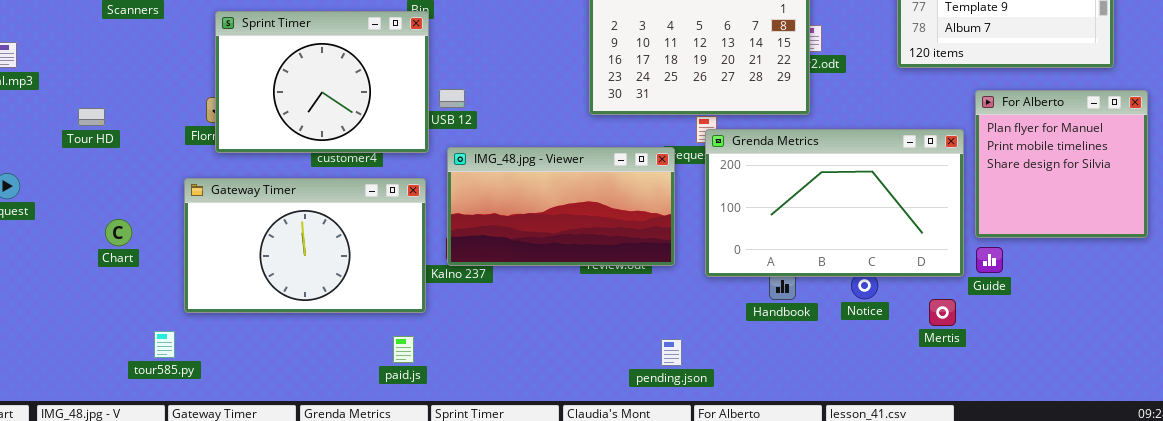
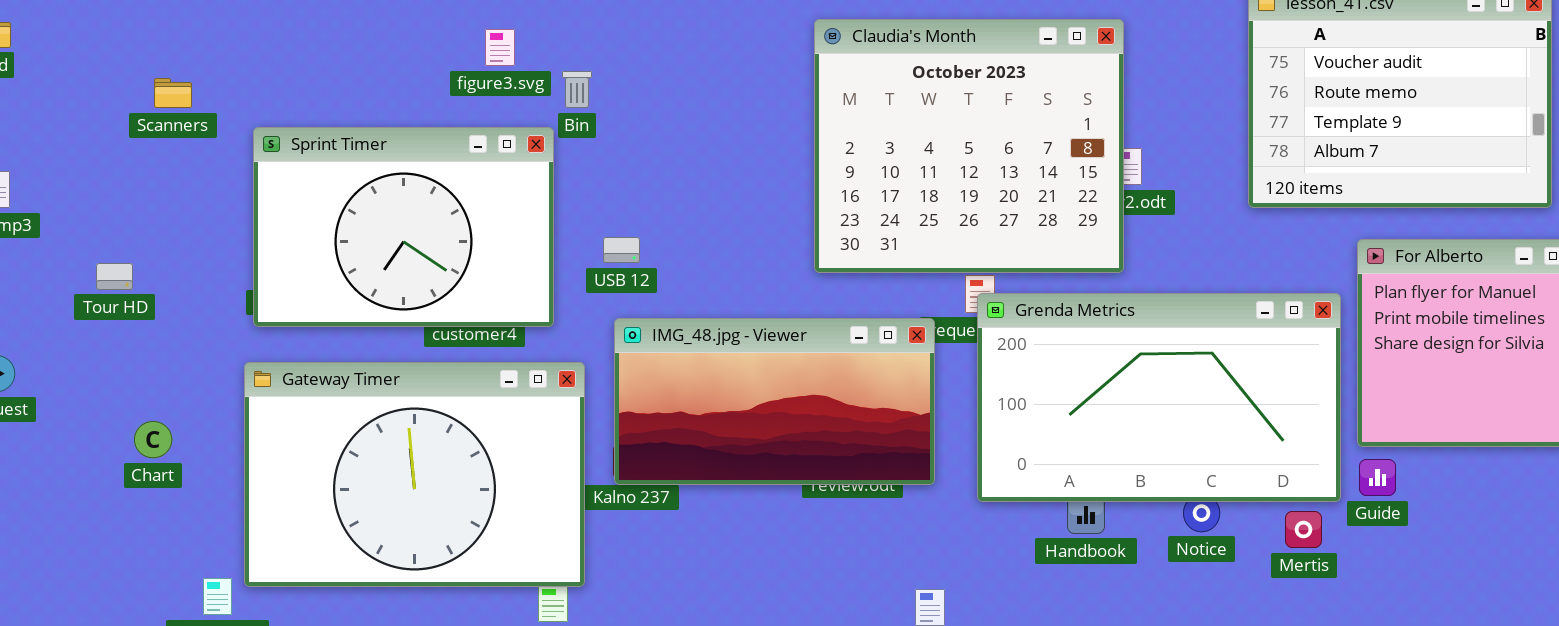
Sprint Timer: [215,11,429,153] -> [253,127,554,327], moved
Gateway Timer: [184,178,426,313] -> [244,362,585,587], resized
Mertis: [929,299,956,326] -> [1285,511,1322,548], moved

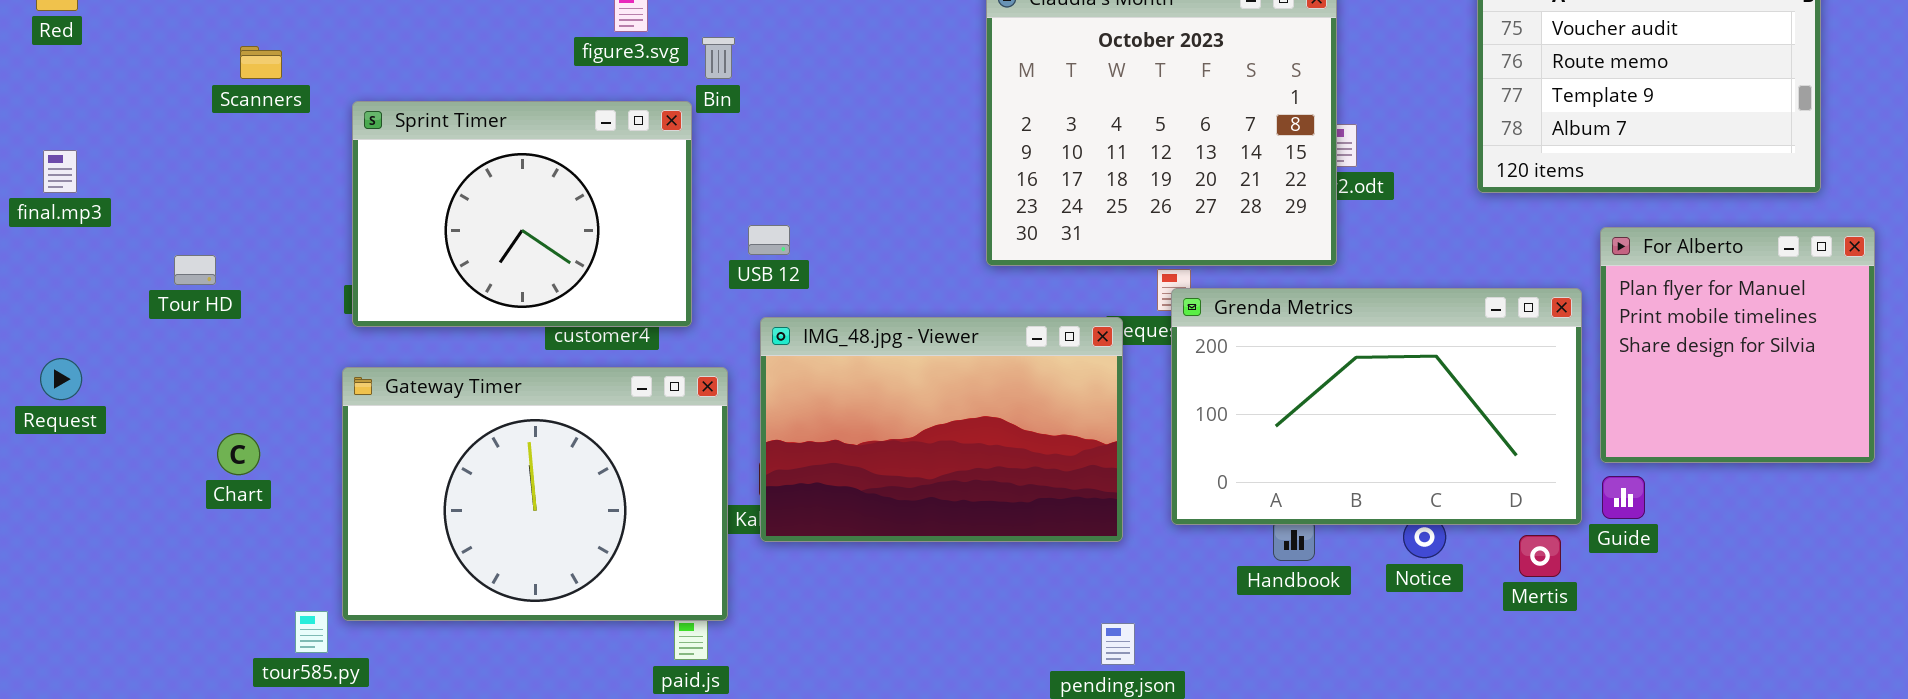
IMG_48.jpg - Viewer: [614,318,935,485] -> [760,317,1123,542], resized

